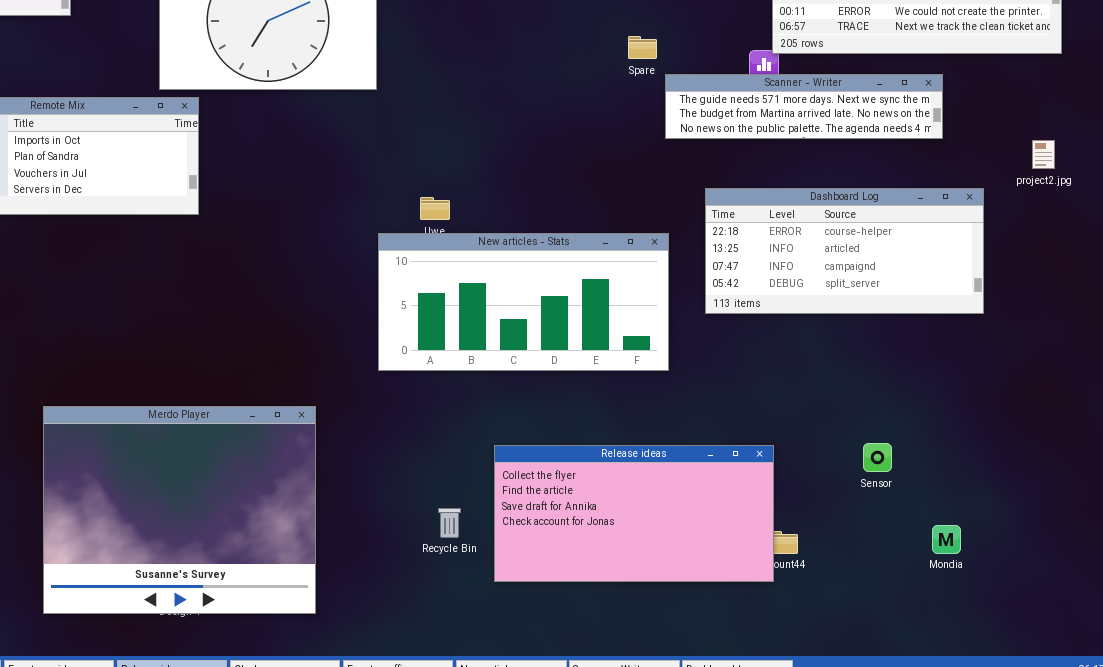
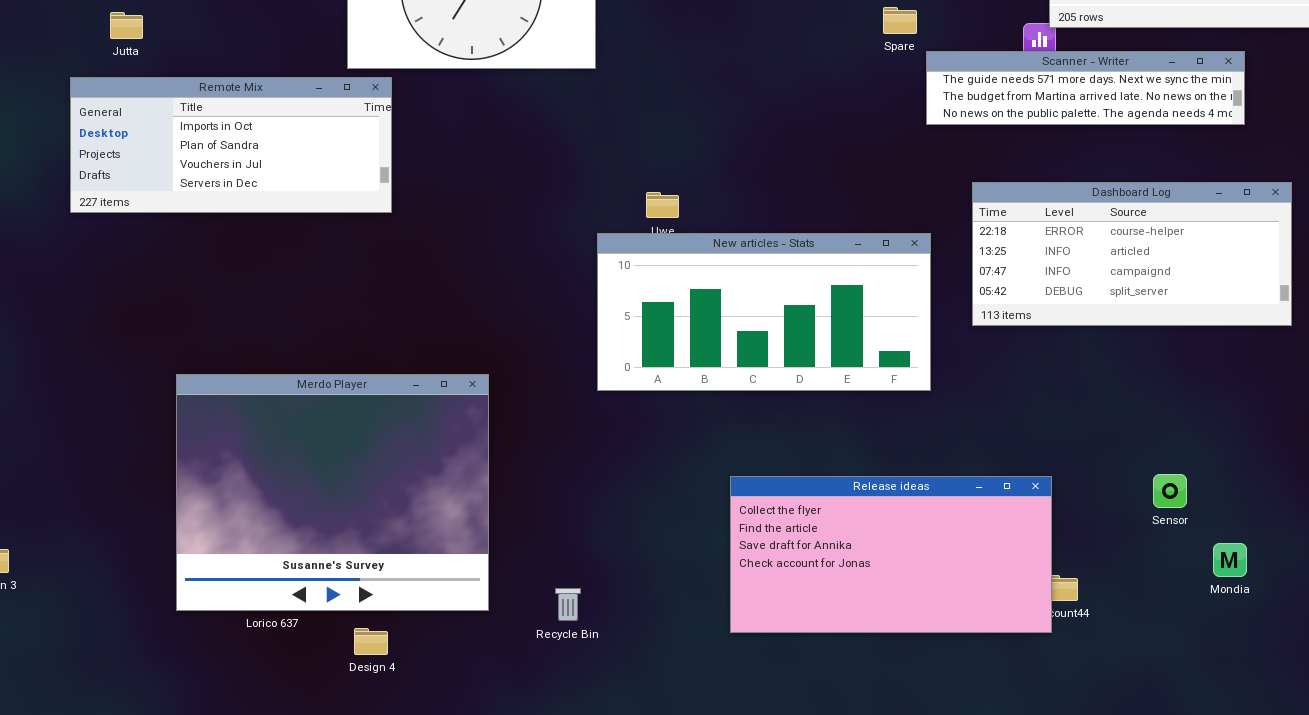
Merdo Player: [43,406,316,614] -> [176,374,489,611], moved
Recycle Bin: [438,508,461,538] -> [555,588,581,621], moved
Mondia: [932,525,961,554] -> [1213,543,1247,577], moved

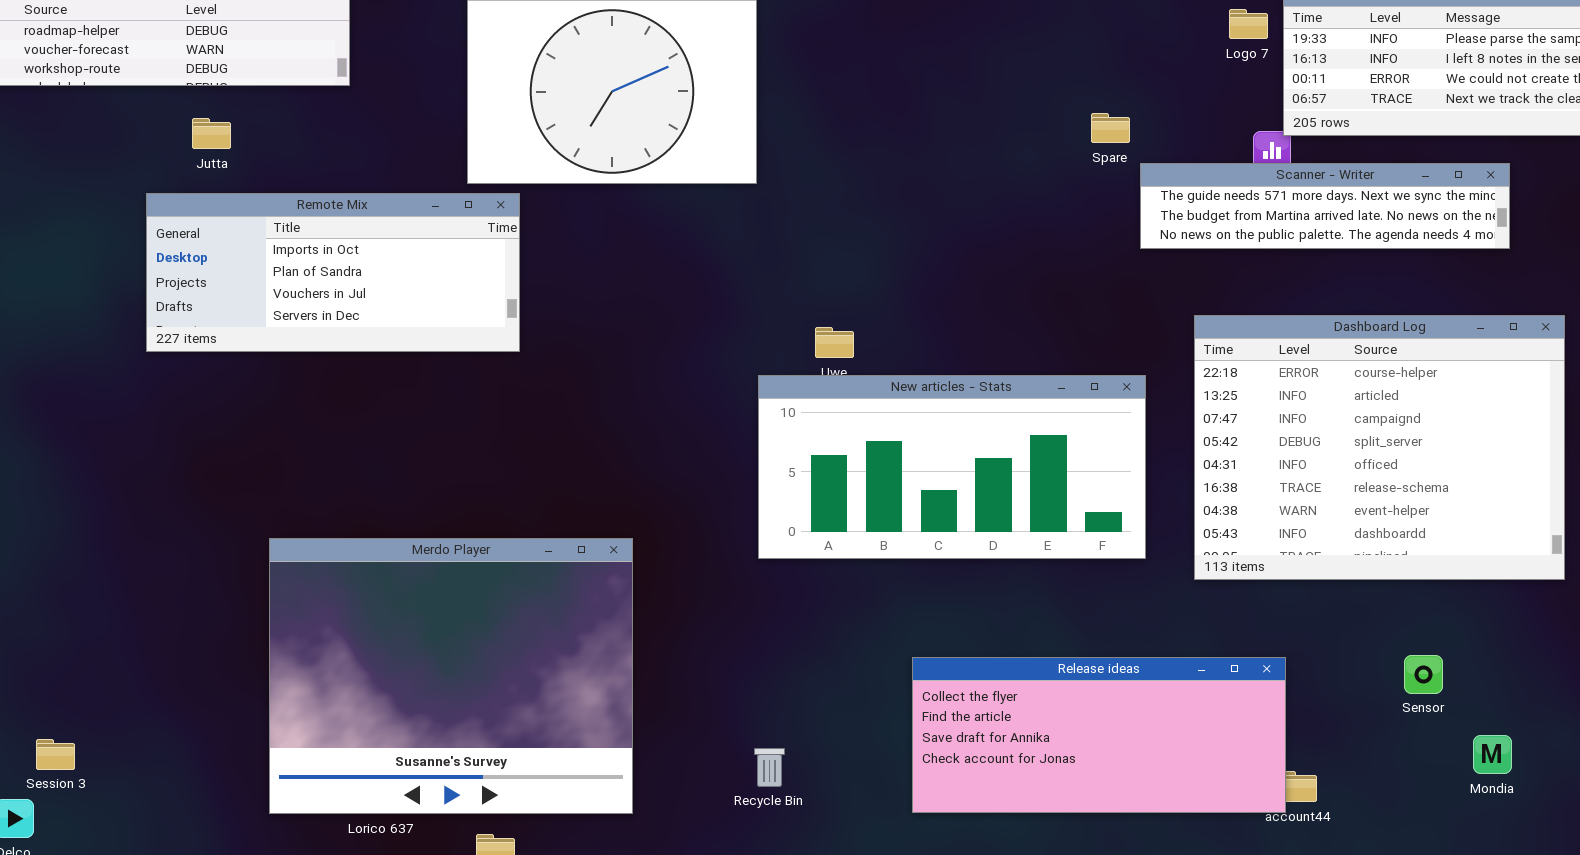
Dashboard Log: [972,182,1292,326] -> [1194,315,1565,580], resized
Release ideas: [730,476,1052,633] -> [912,657,1286,813], resized
Recycle Bin: [555,588,581,621] -> [754,748,785,787], moved

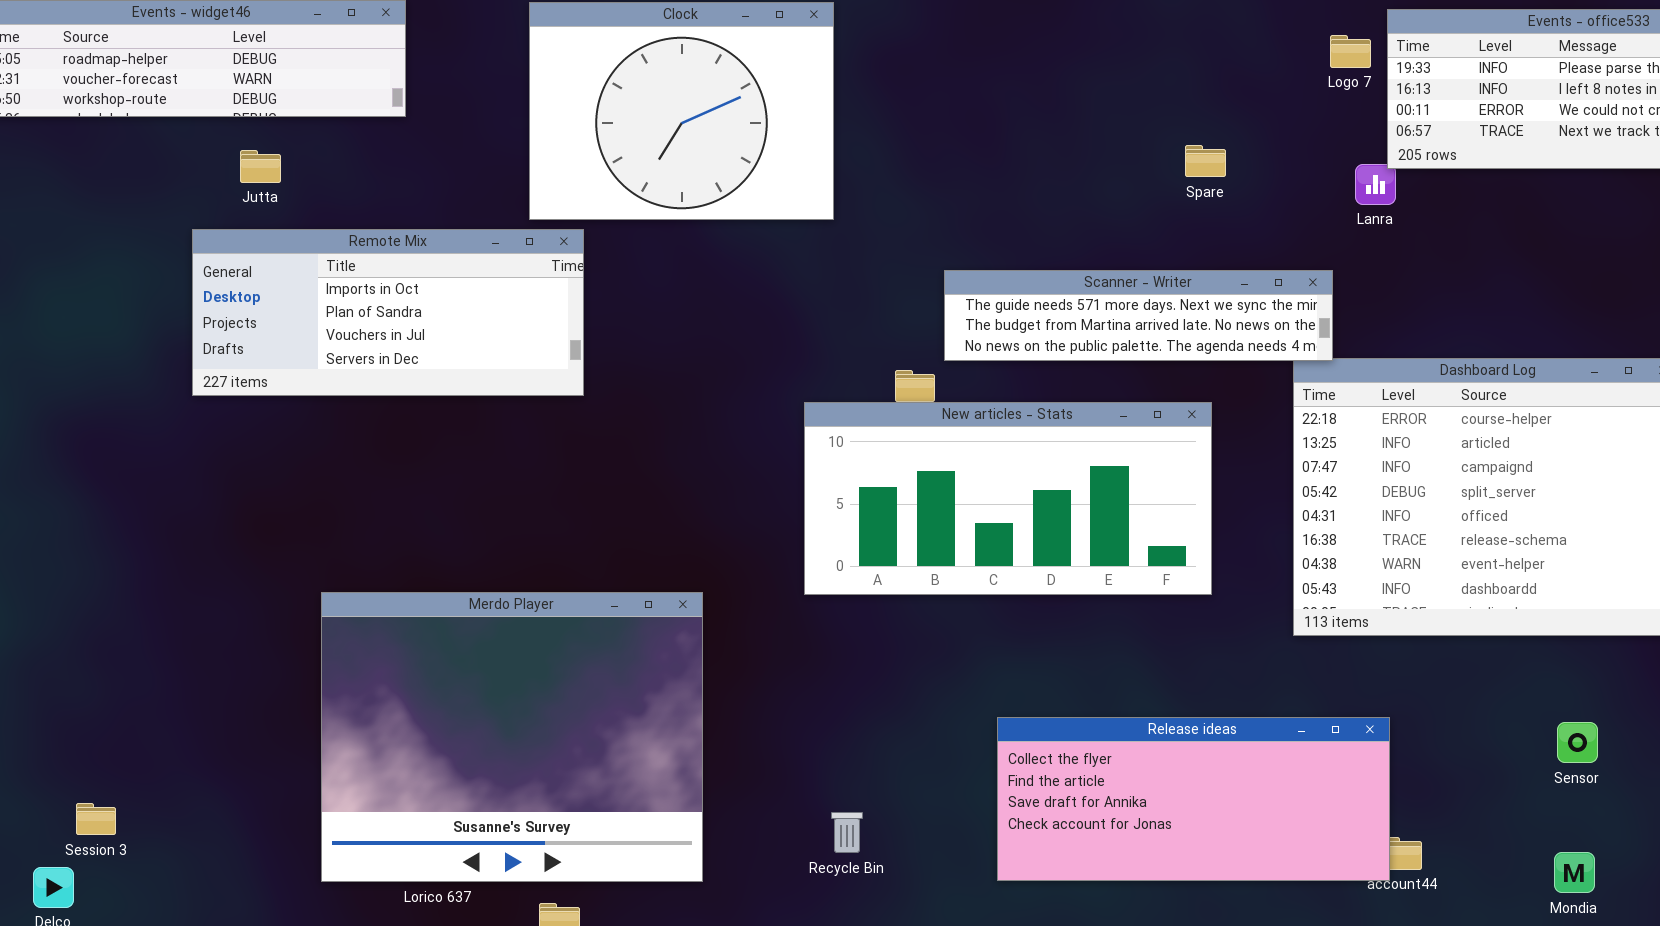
Scanner - Writer: [1140,163,1510,249] -> [944,270,1333,361], moved
New articles - Stats: [758,375,1146,559] -> [804,402,1212,595], moved
Sensor: [1404,655,1443,694] -> [1557,722,1598,763], moved
Mondia: [1473,735,1512,774] -> [1554,852,1595,893], moved

